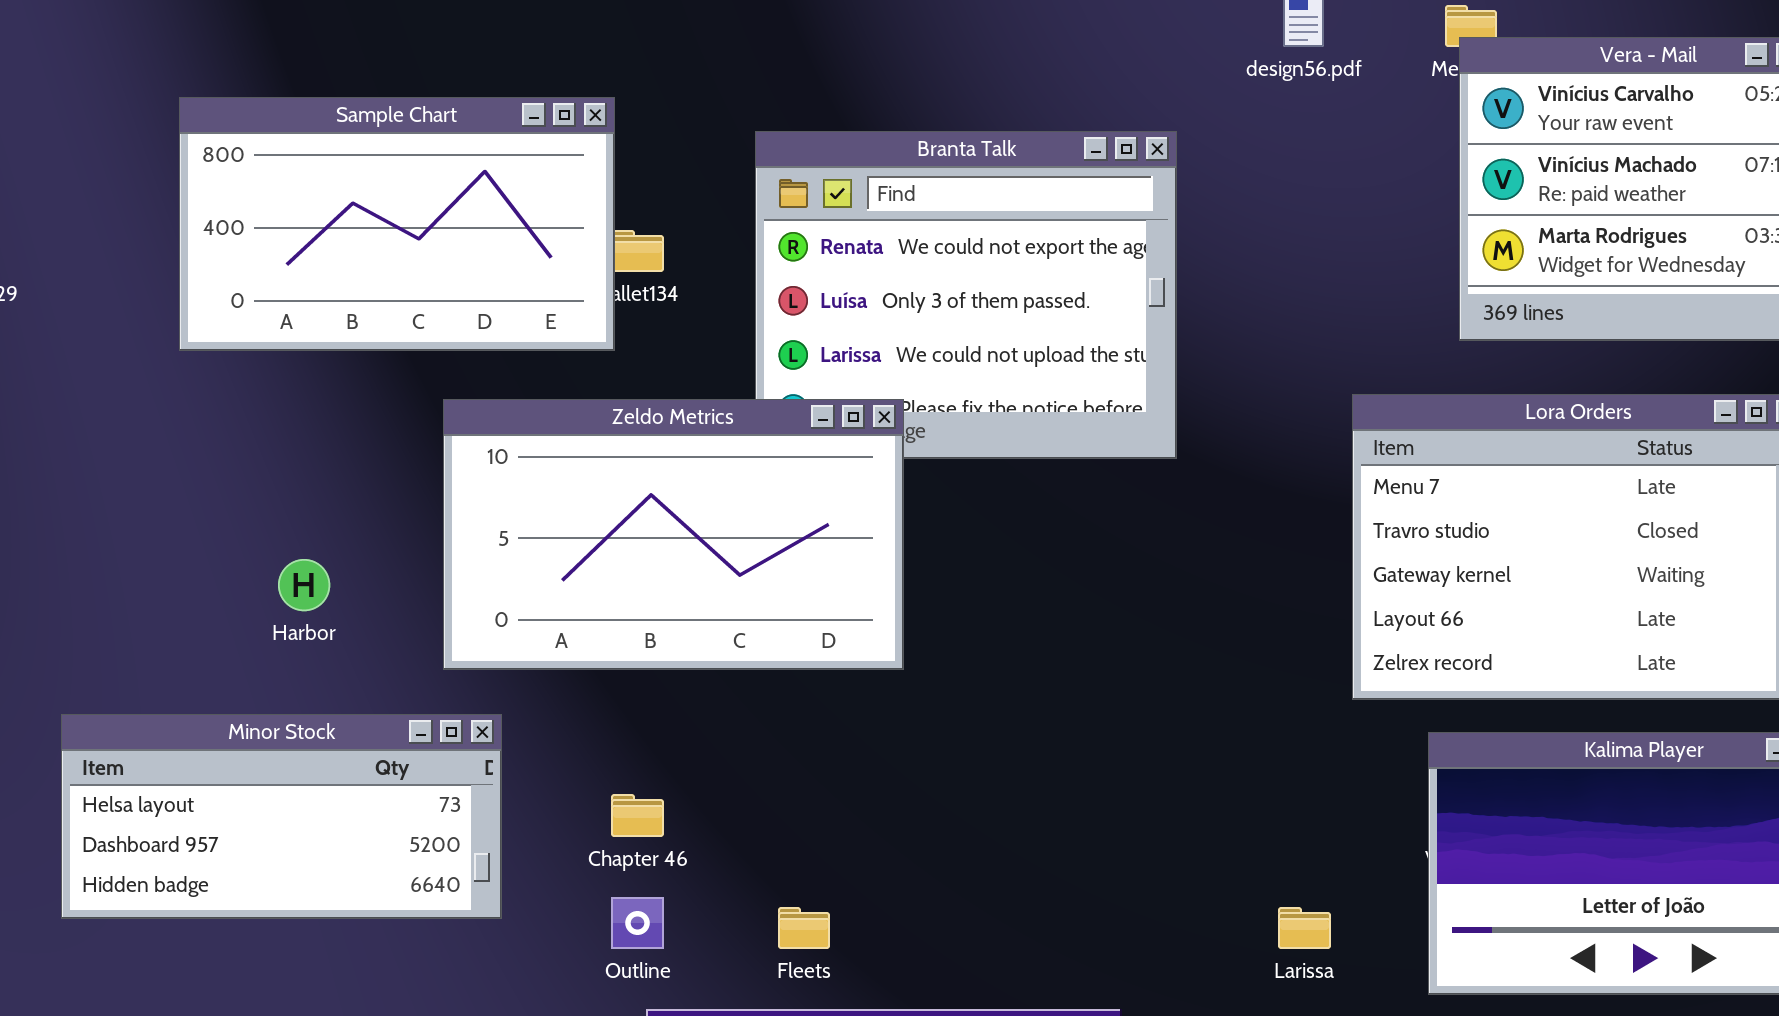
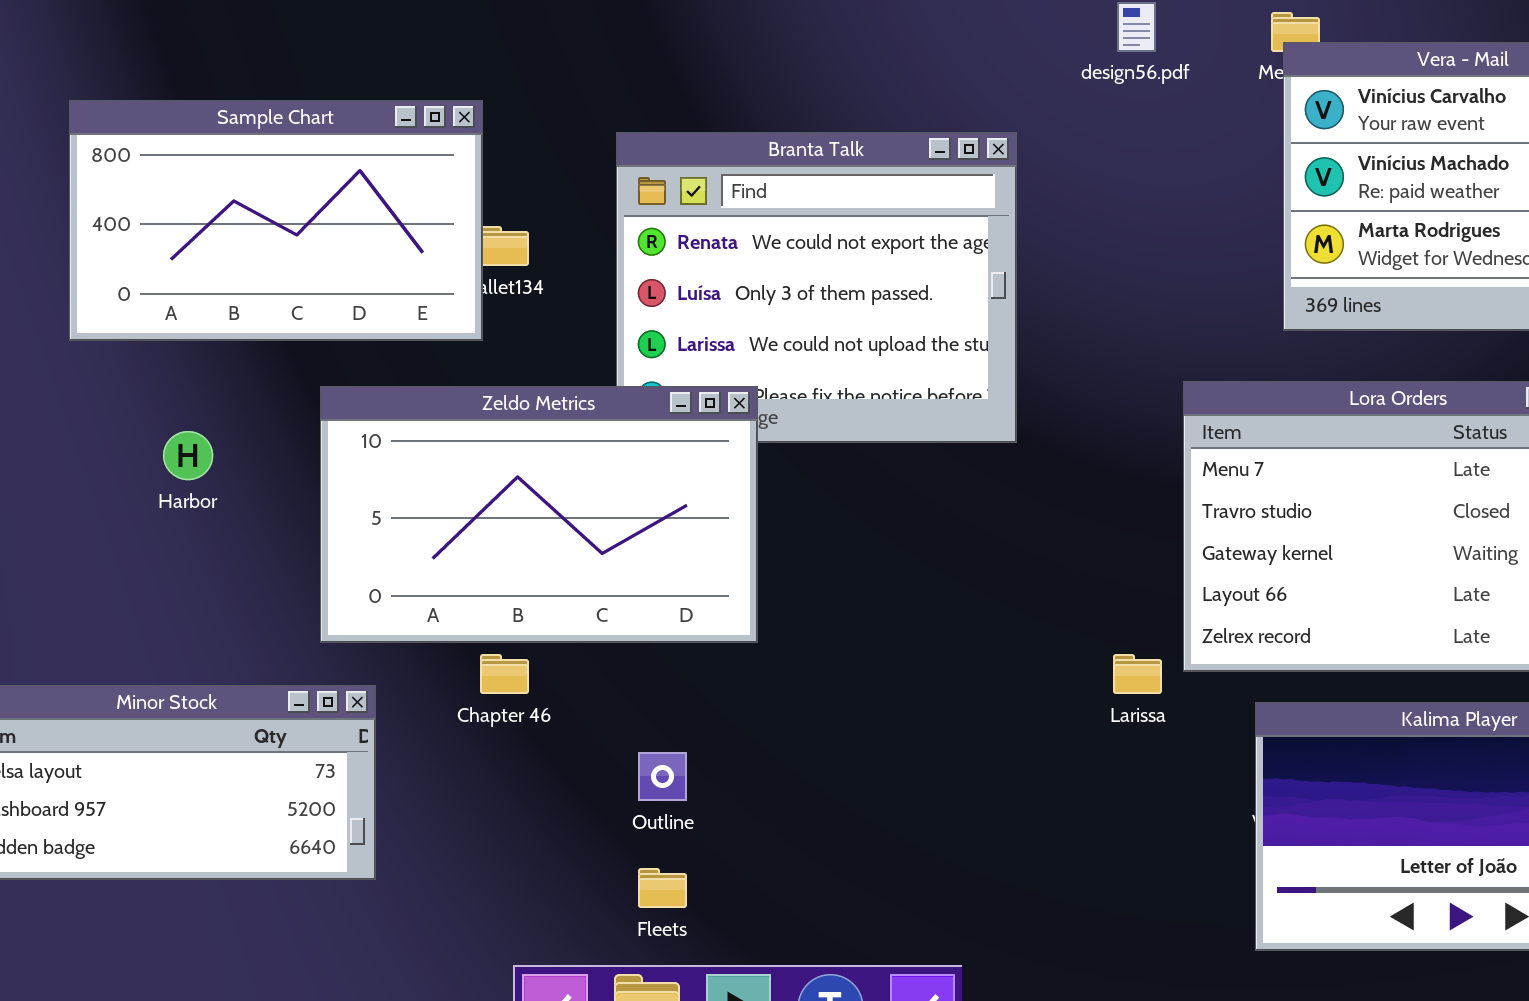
Harbor: [278,559,330,611] -> [163,431,213,480], moved
Chapter 46: [611,794,664,837] -> [480,654,529,694], moved
Outline: [611,897,664,949] -> [638,752,687,801], moved
Larissa: [1278,907,1331,949] -> [1113,654,1162,694], moved

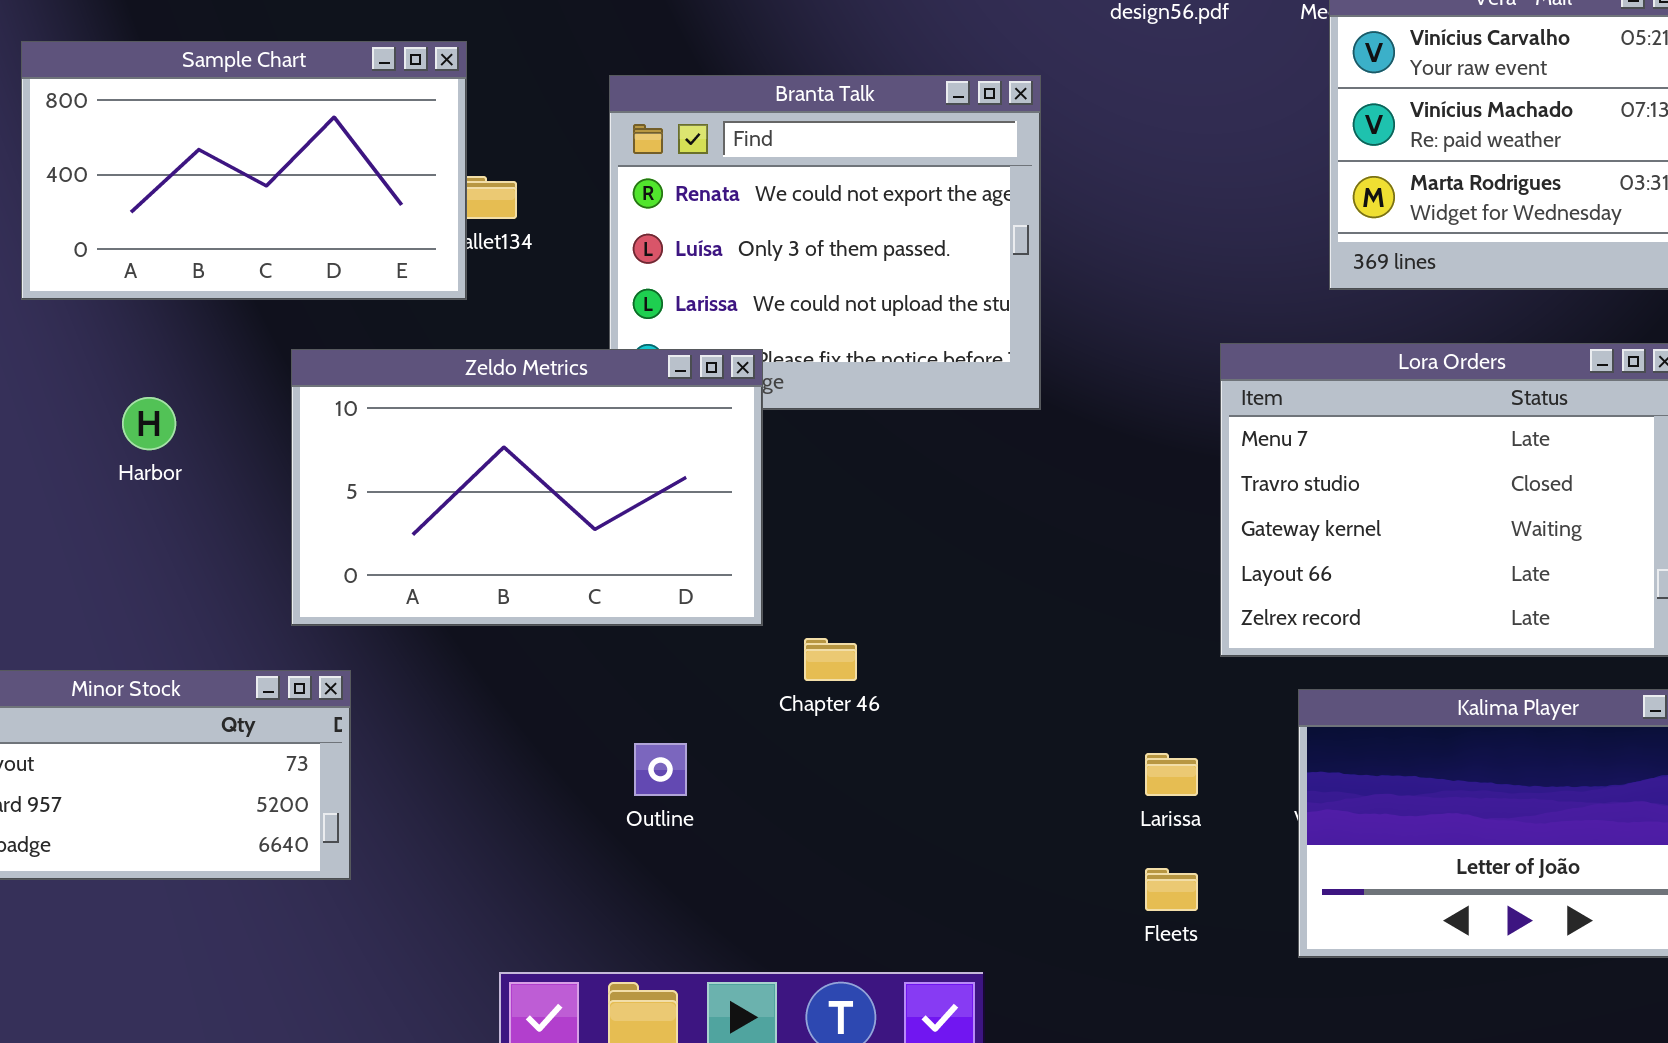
Chapter 46: [480,654,529,694] -> [804,638,857,681], moved
Larissa: [1113,654,1162,694] -> [1145,753,1198,796], moved
Fleets: [638,868,687,908] -> [1145,868,1198,911], moved

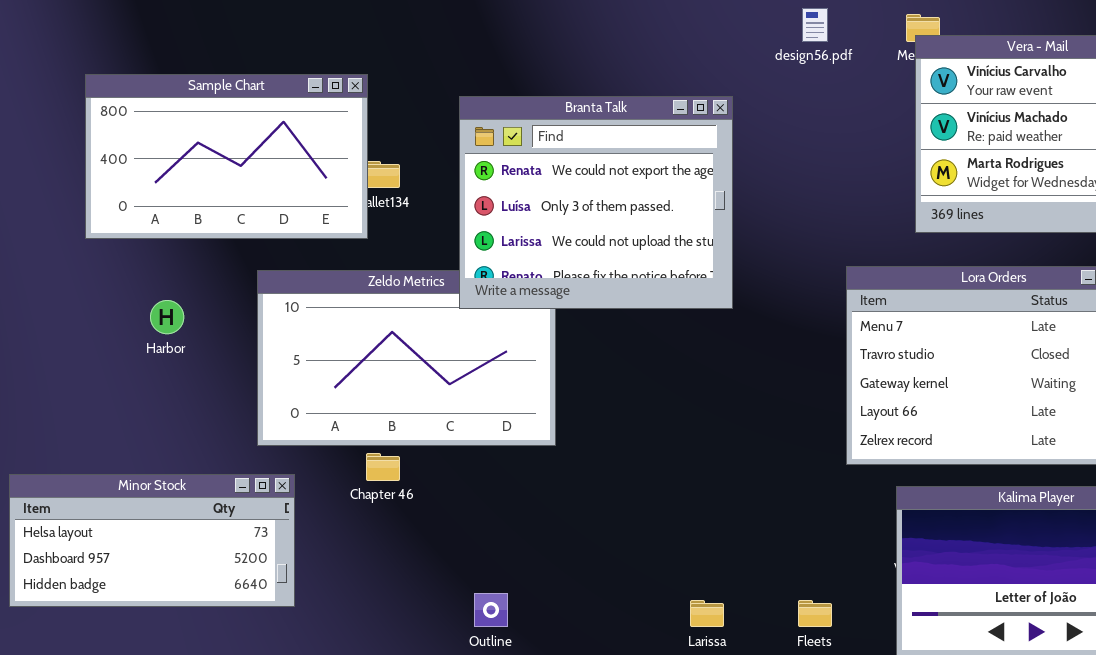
Branta Talk: [609,75,1041,410] -> [459,96,733,309], raised
Chapter 46: [804,638,857,681] -> [366,453,400,481], moved
Outline: [634,743,687,796] -> [474,593,508,627], moved
Larissa: [1145,753,1198,796] -> [690,600,724,627], moved

